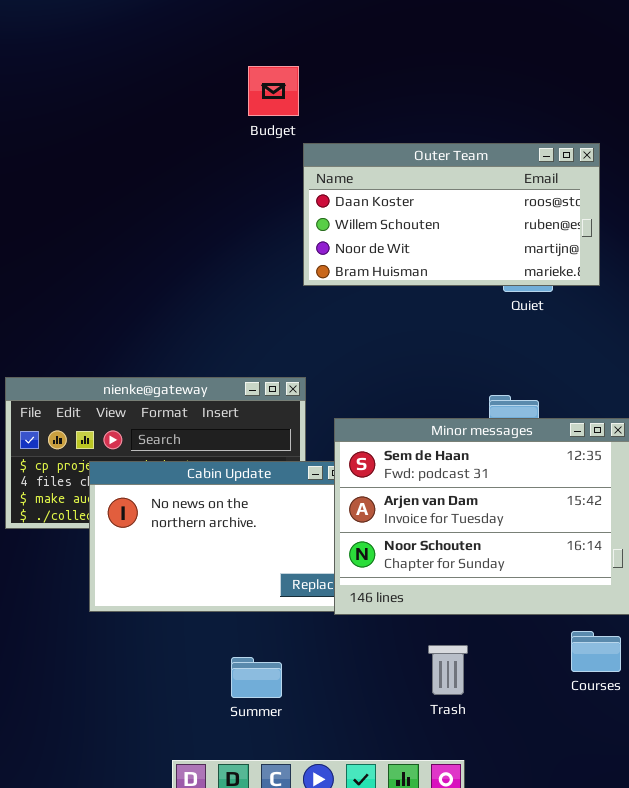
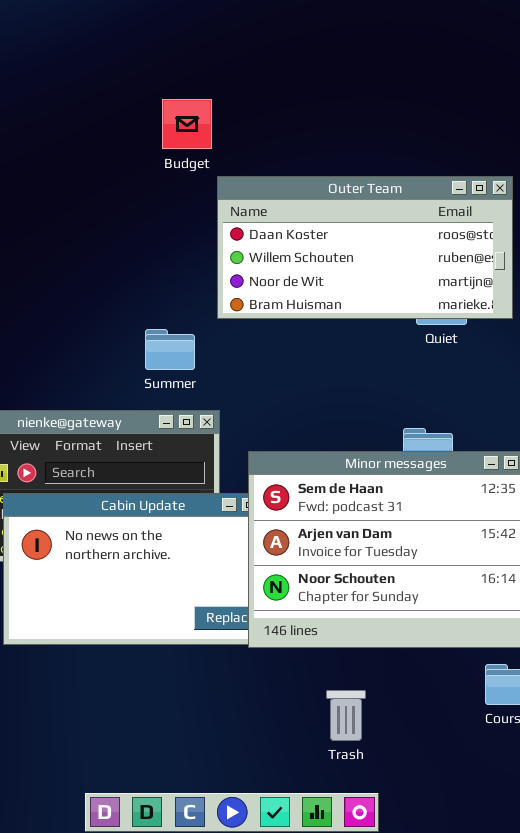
Trash: [428,645,468,695] -> [326,690,366,741], moved
Summer: [231,657,282,698] -> [145,329,195,370], moved

